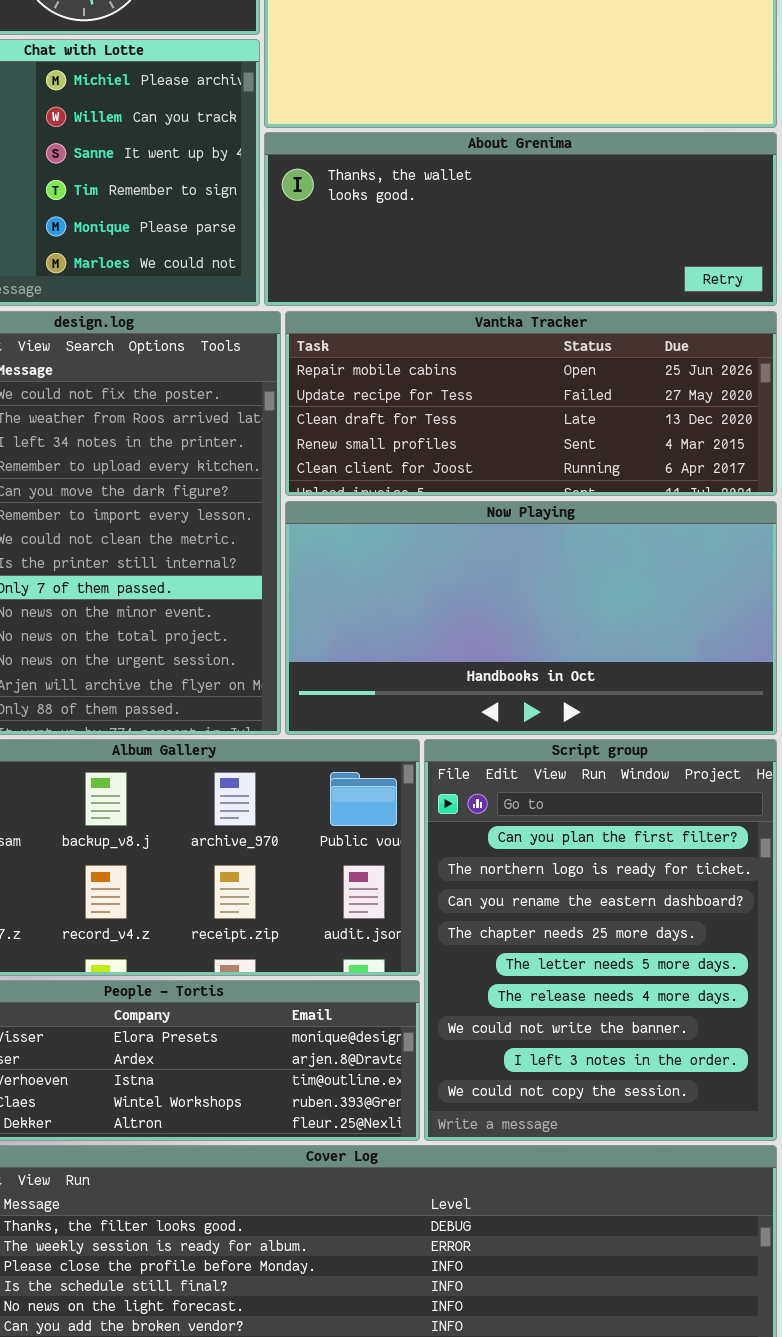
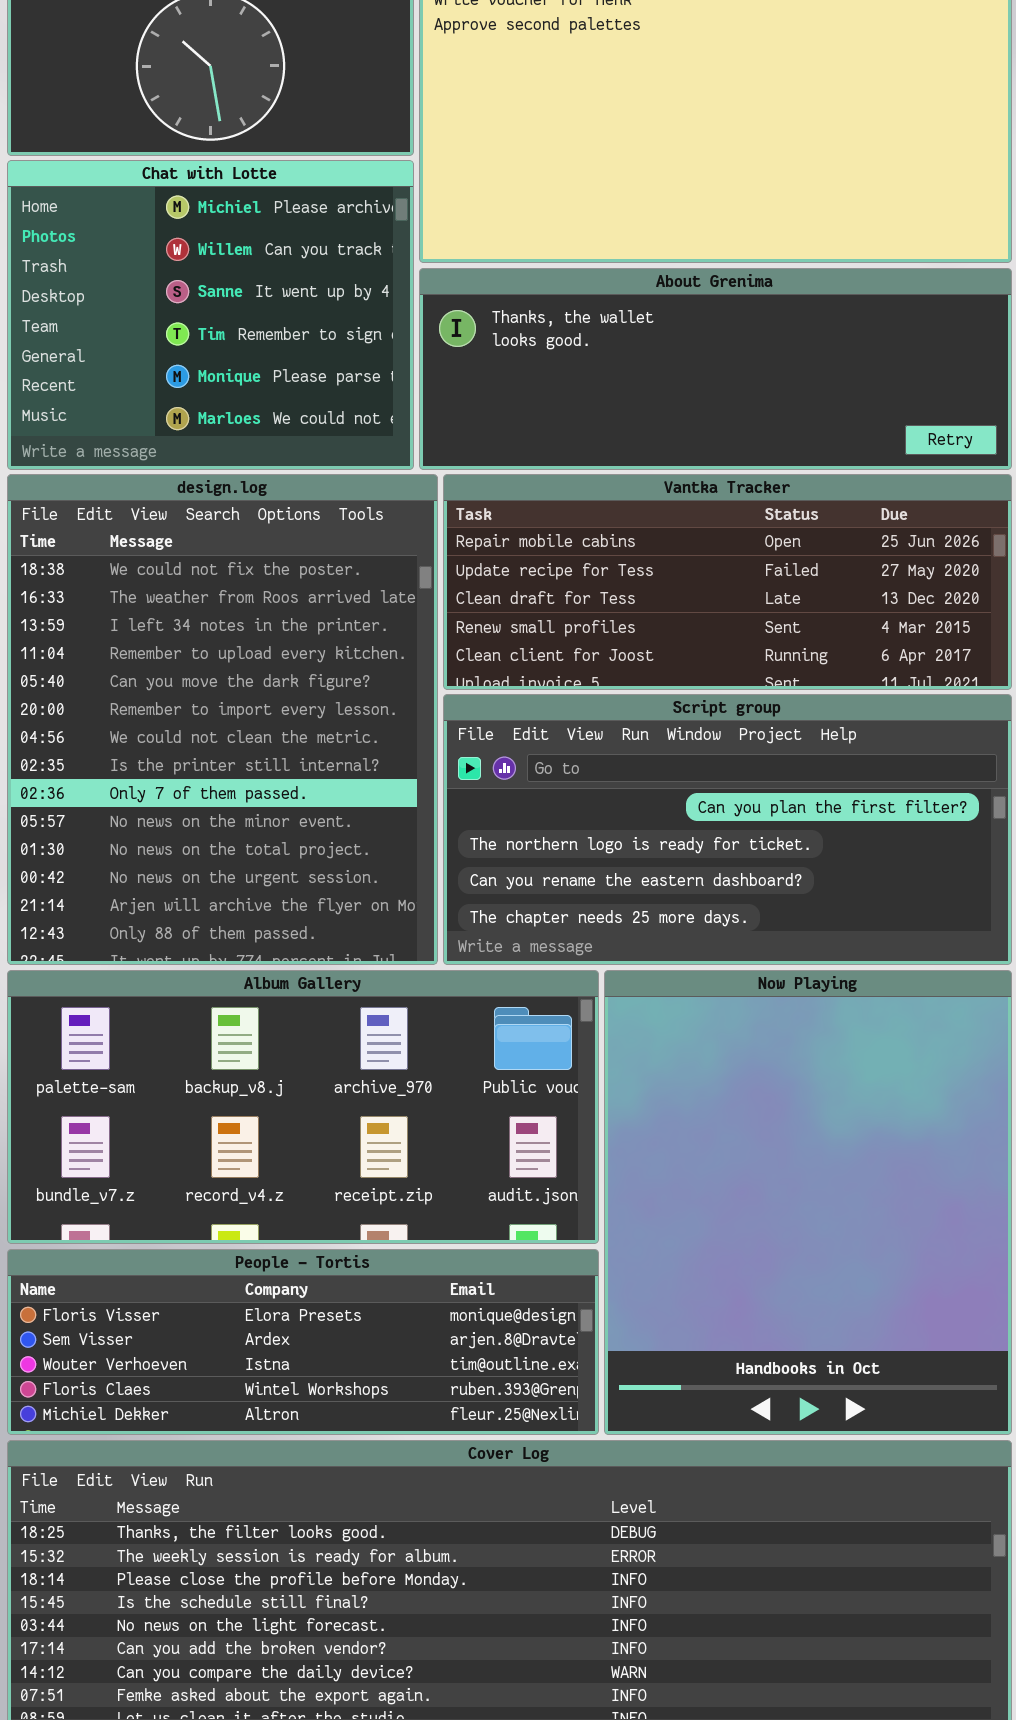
Now Playing: [285,501,777,735] -> [604,970,1012,1435], moved, resized
Script group: [424,739,777,1141] -> [443,694,1012,965], moved, resized

